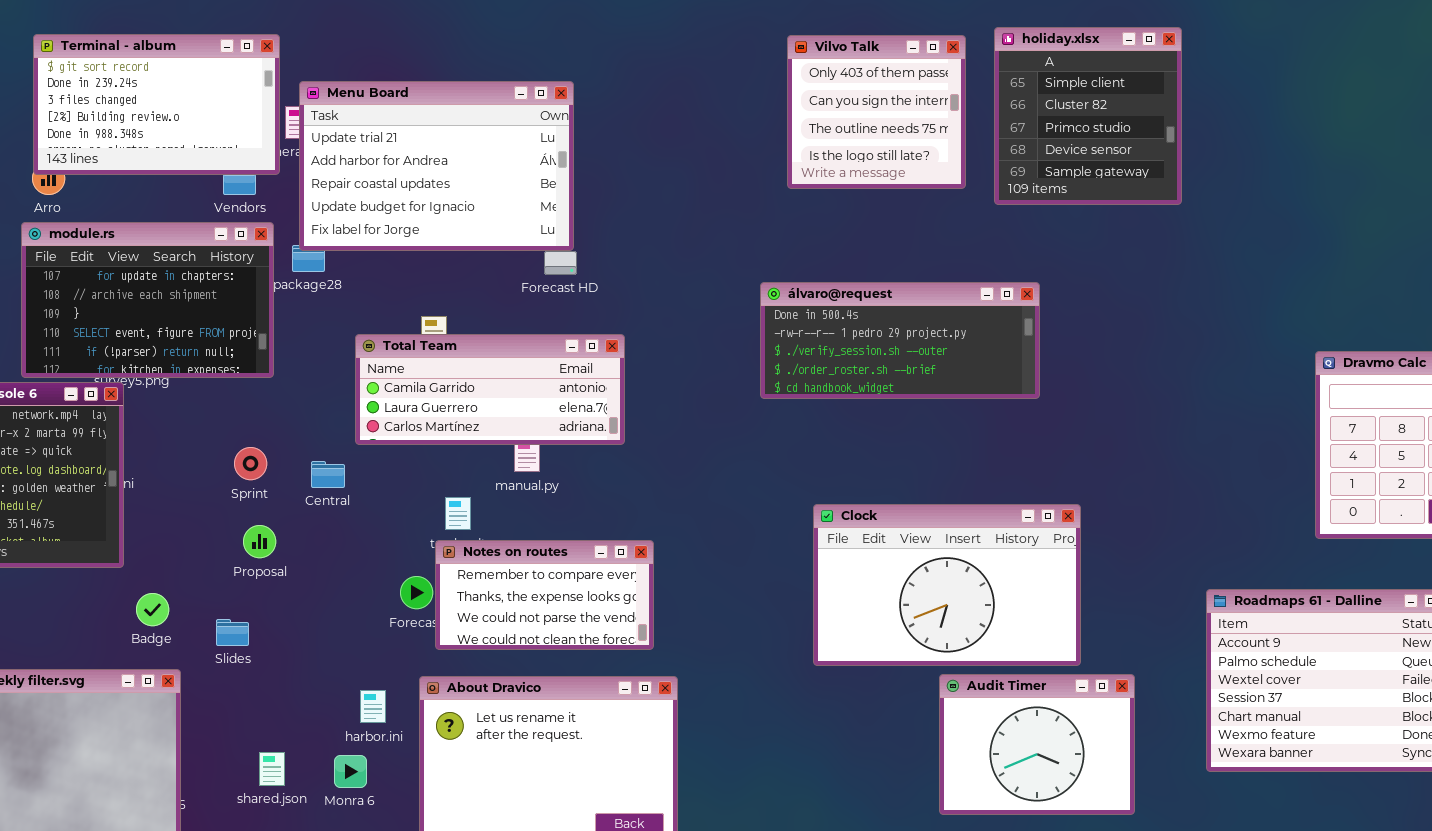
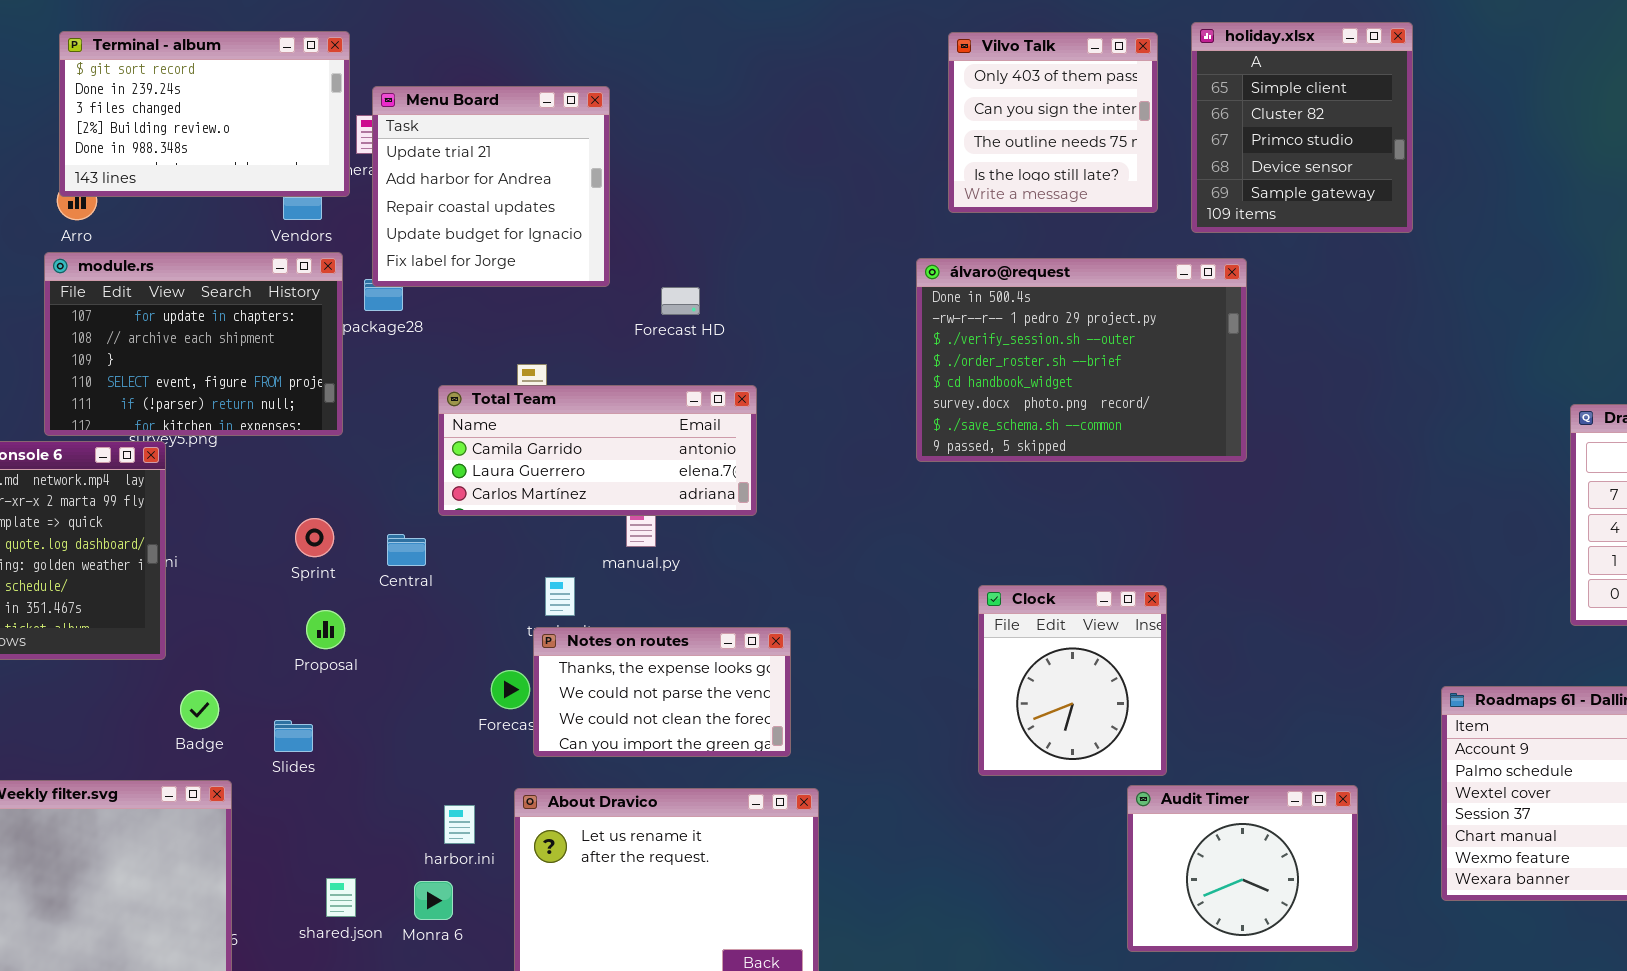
Menu Board: [299,81,574,251] -> [372,86,610,287], resized
álvaro@request: [760,282,1040,399] -> [916,258,1247,462], resized
Clock: [813,504,1081,666] -> [978,585,1167,776], resized
Notes on routes: [435,540,654,650] -> [533,627,791,757], scrolled down 1 row

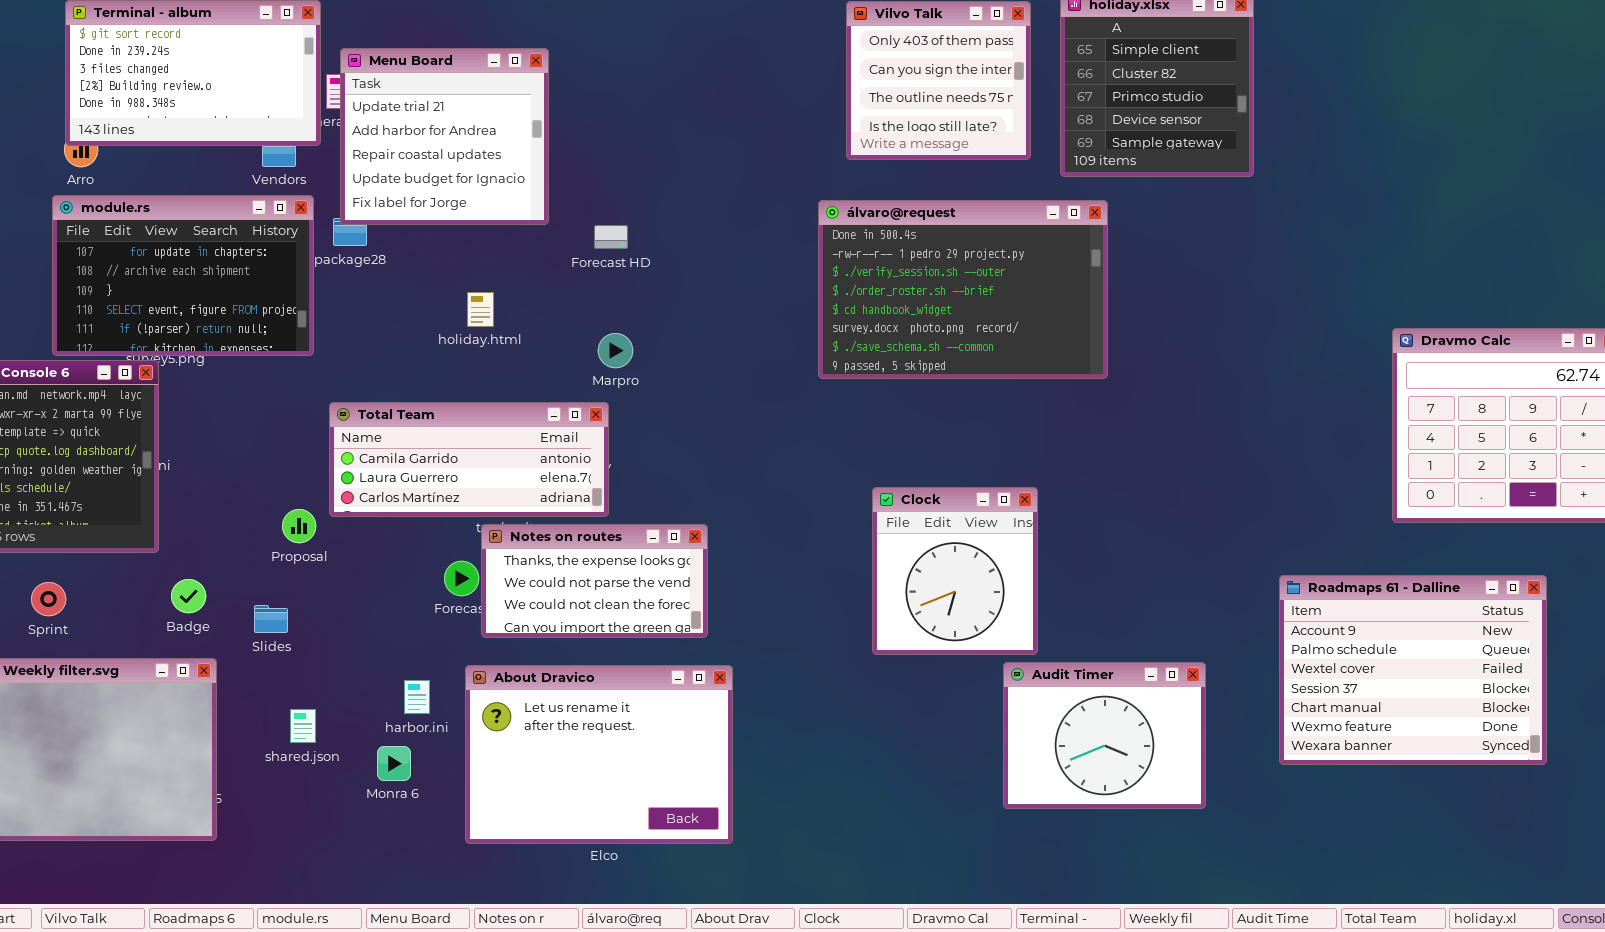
Total Team: [438,385,757,516] -> [329,402,609,517], moved
Sprint: [295,518,334,557] -> [31,582,66,616], moved
shared.json: [326,878,356,917] -> [290,709,316,743], moved

